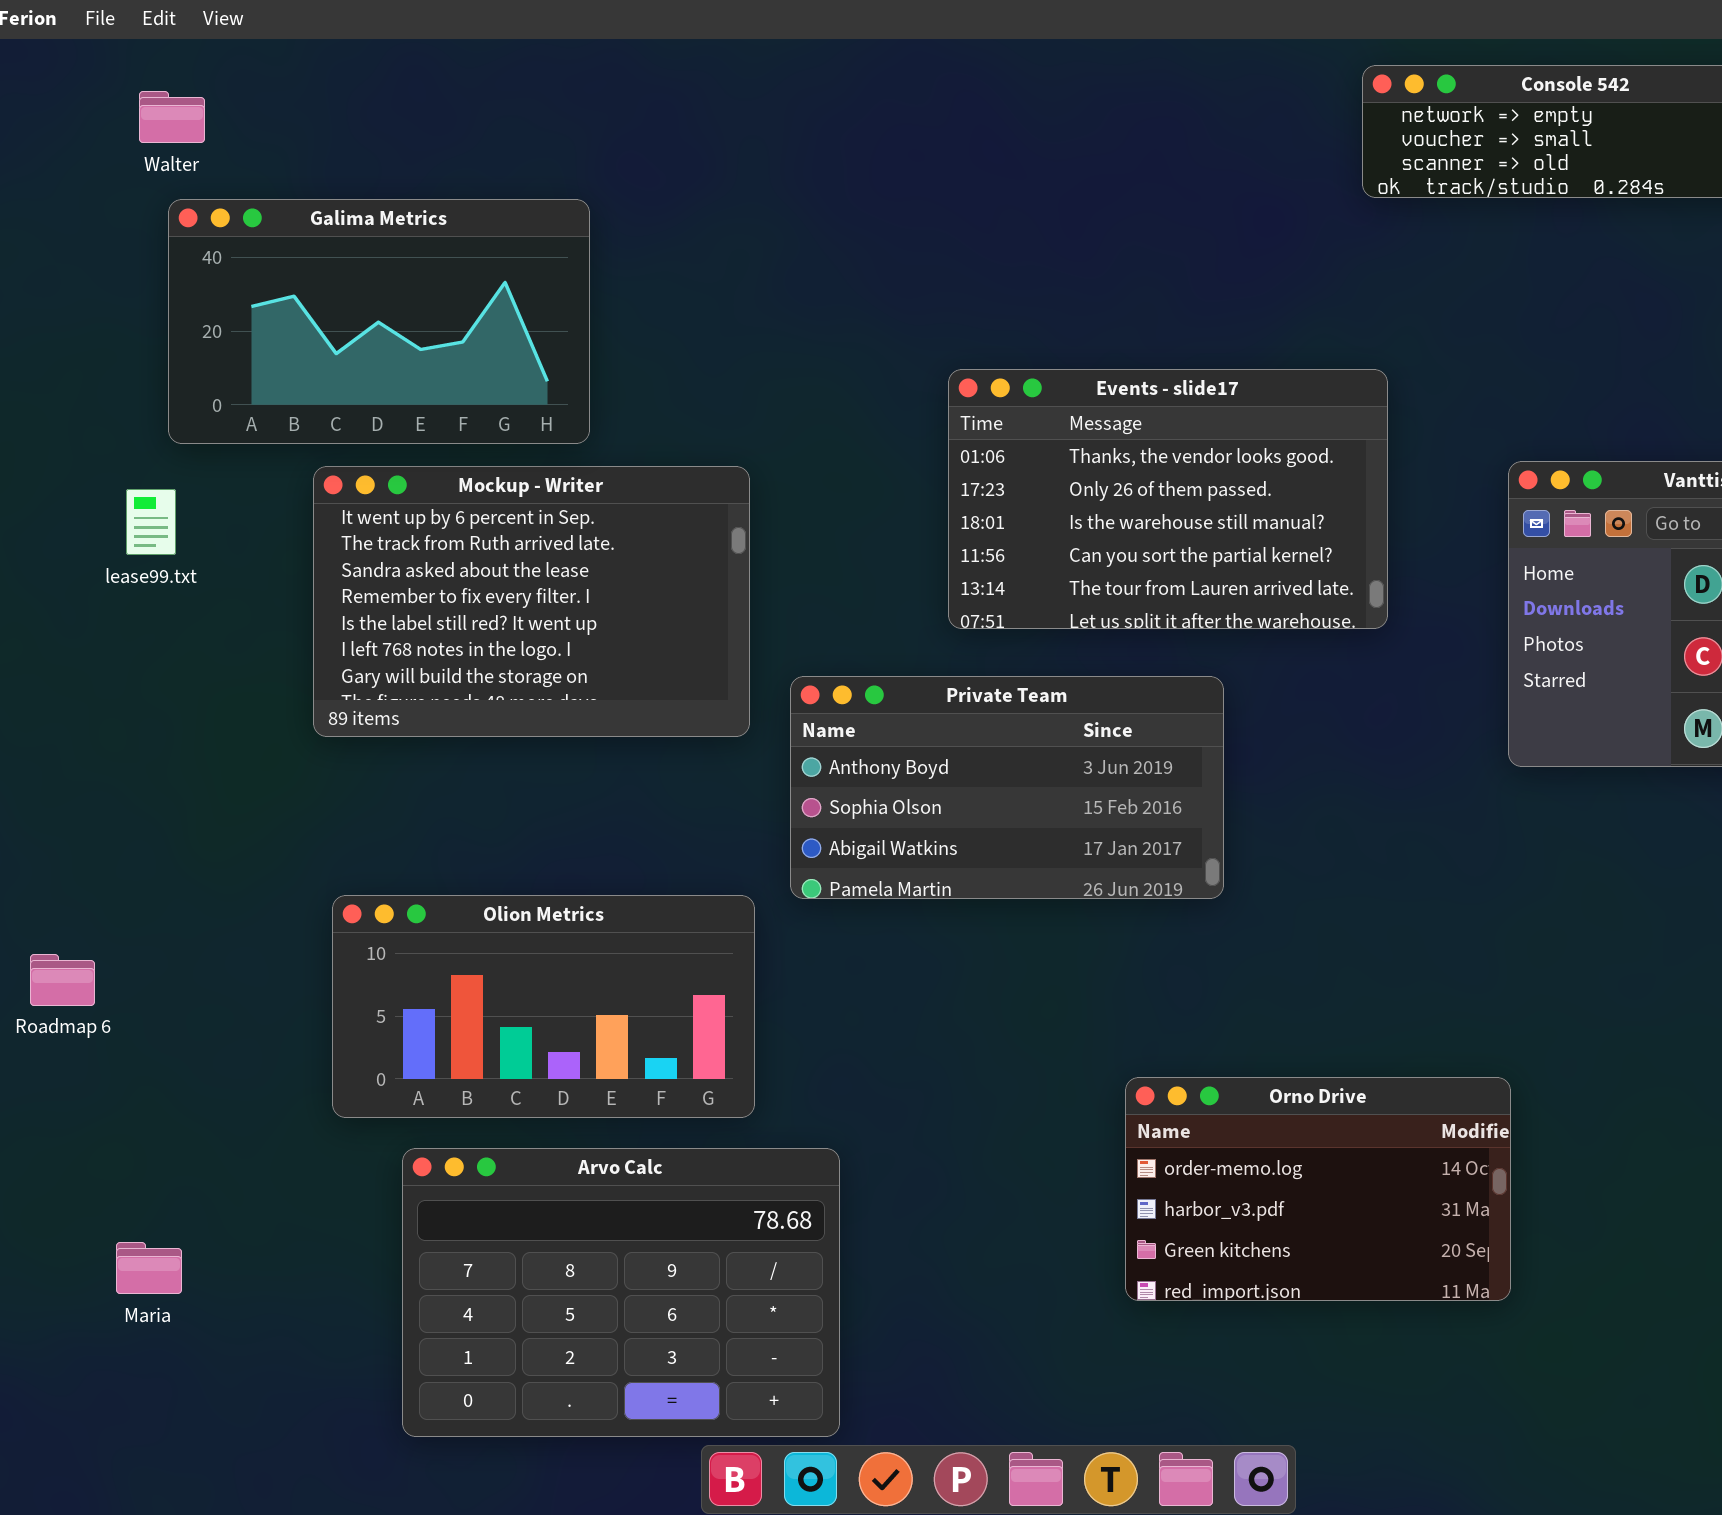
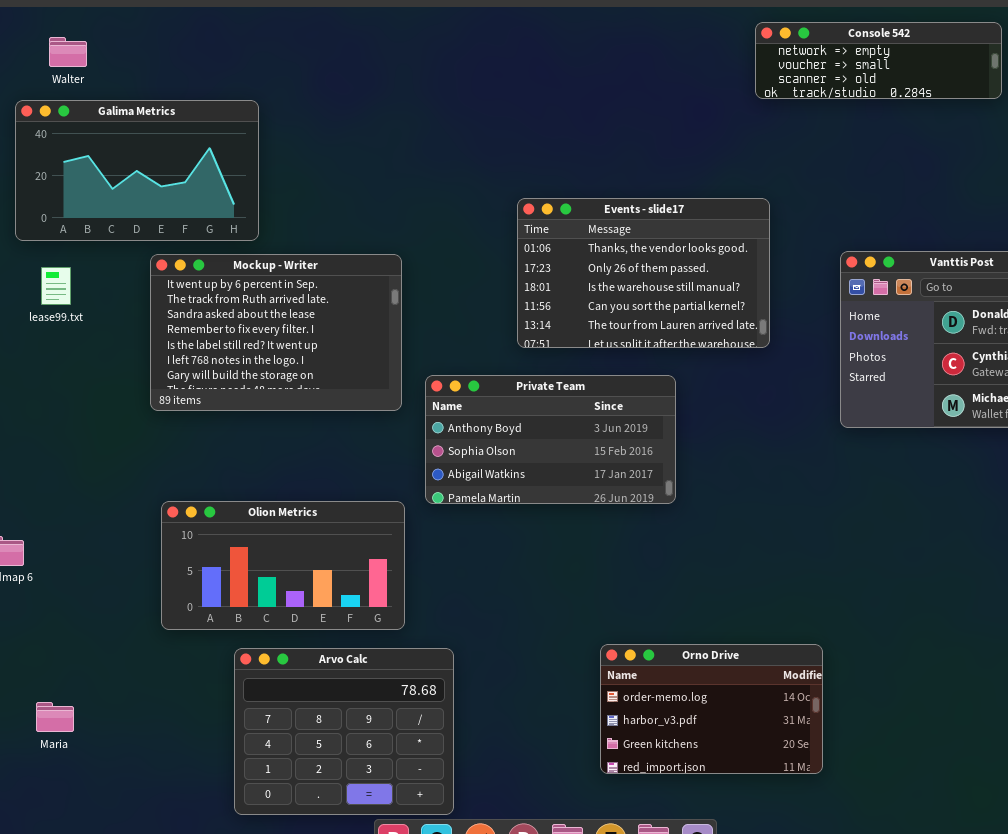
Galima Metrics: [168,199,590,444] -> [15,100,259,241], moved
Orno Drive: [1125,1077,1511,1301] -> [600,644,823,774], moved
Arvo Calc: [402,1148,840,1437] -> [234,648,454,815], resized

